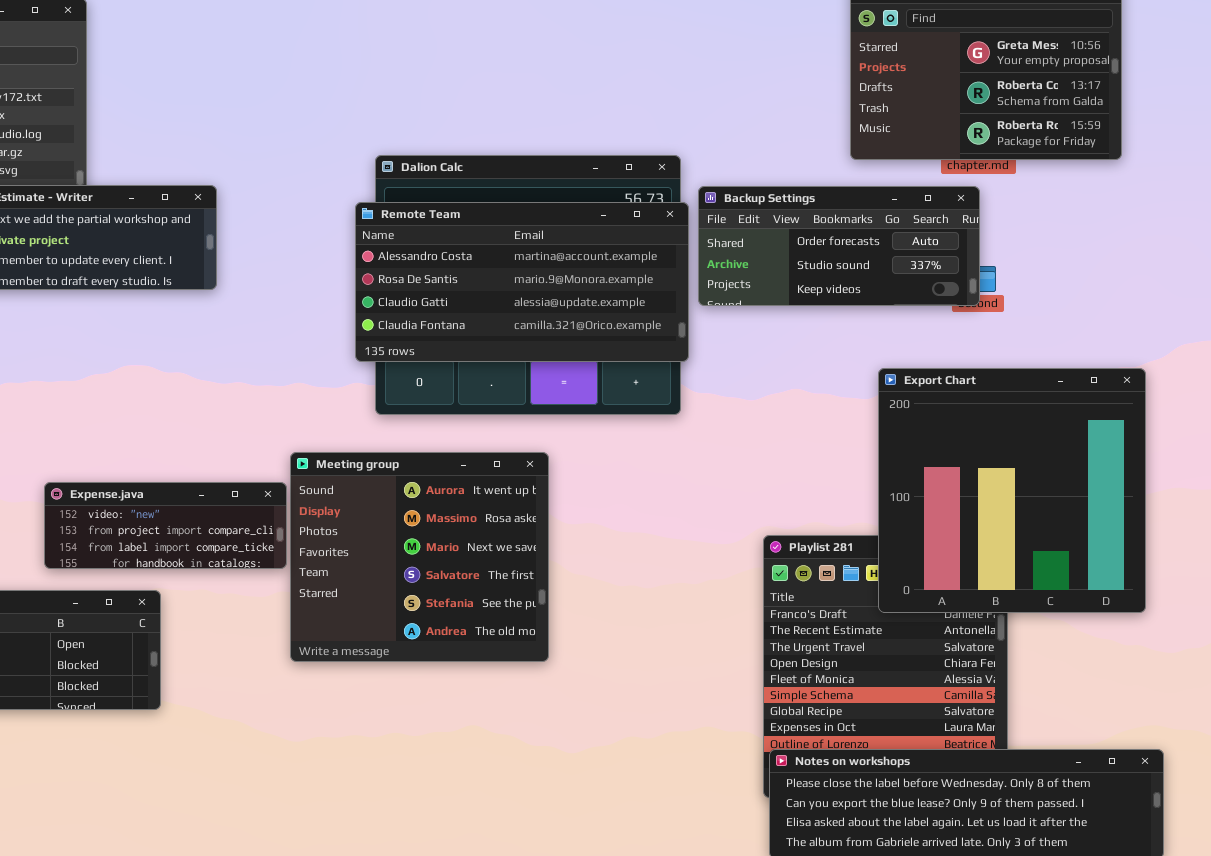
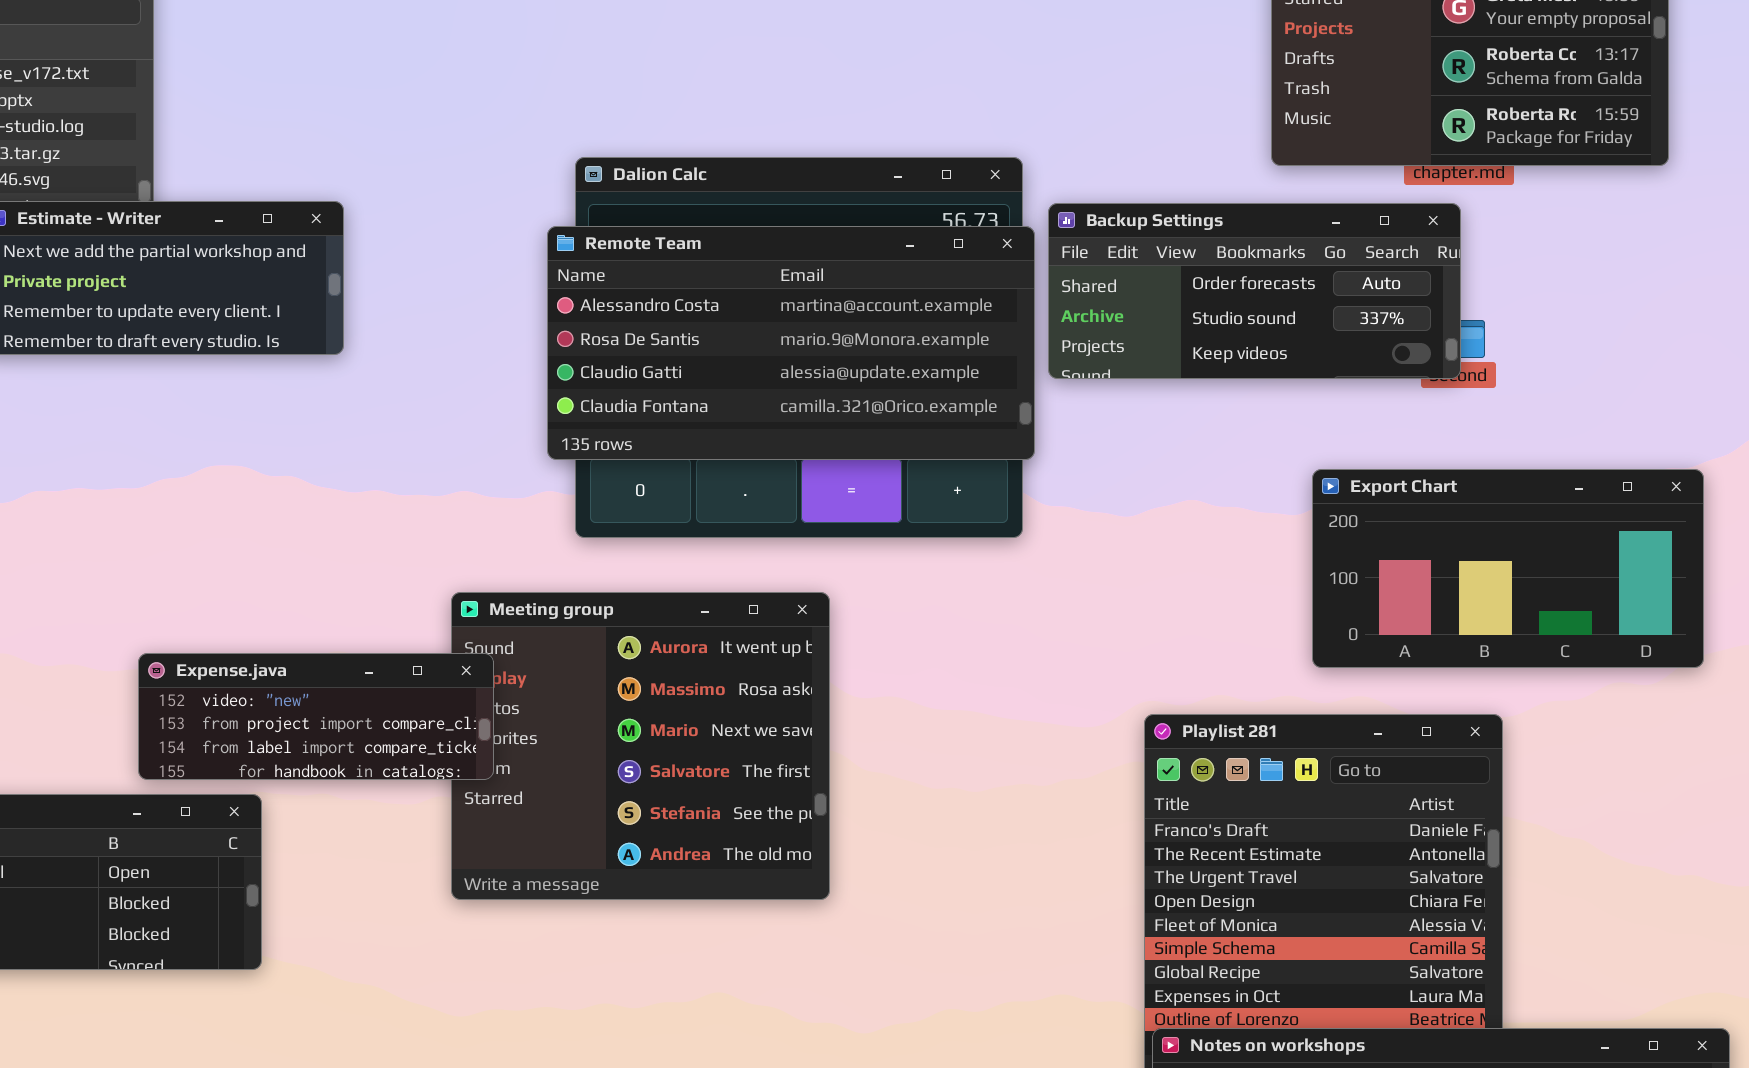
Export Chart: [878,368,1146,613] -> [1312,469,1704,668], resized
Expense.java: [44,482,287,569] -> [138,653,494,780], moved

